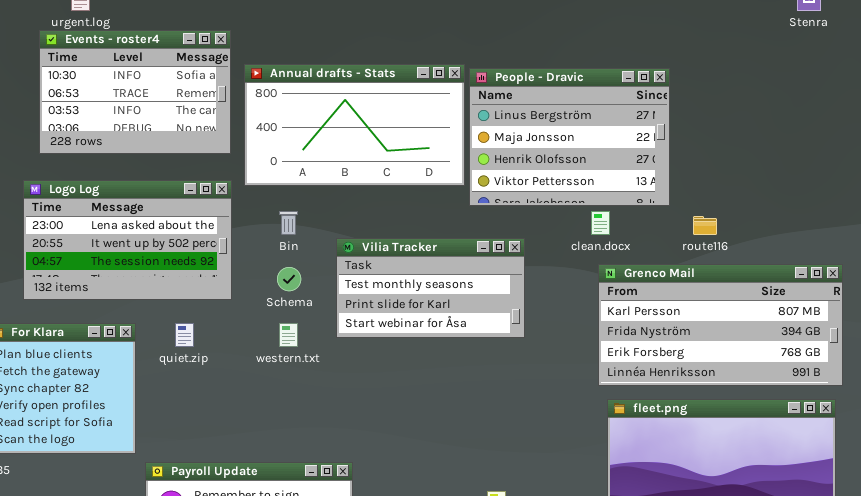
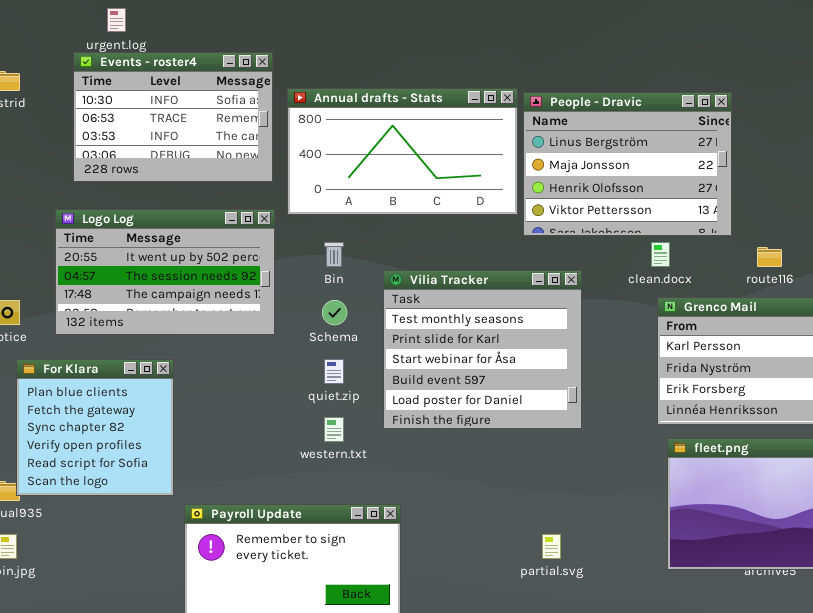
Logo Log: [23,180,232,300] -> [55,209,275,335], scrolled down 1 row
Vilia Tracker: [336,238,525,338] -> [383,270,582,429], resized
quiet.zip: [175,323,194,347] -> [324,359,344,384], moved
western.txt: [279,323,298,347] -> [324,417,344,442], moved

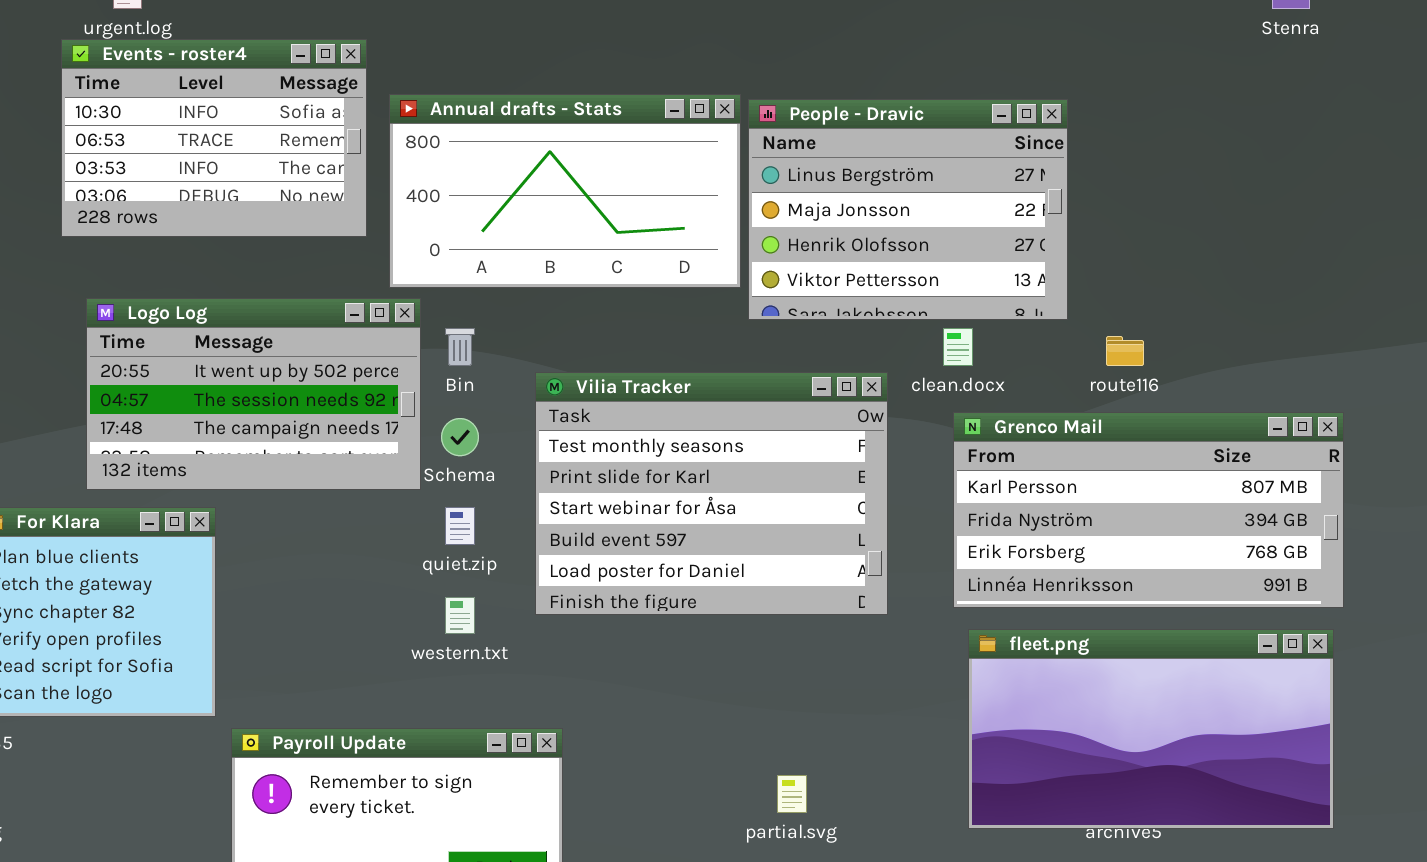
Logo Log: [55,209,275,335] -> [86,298,421,490], moved
Vilia Tracker: [383,270,582,429] -> [535,372,888,615], resized

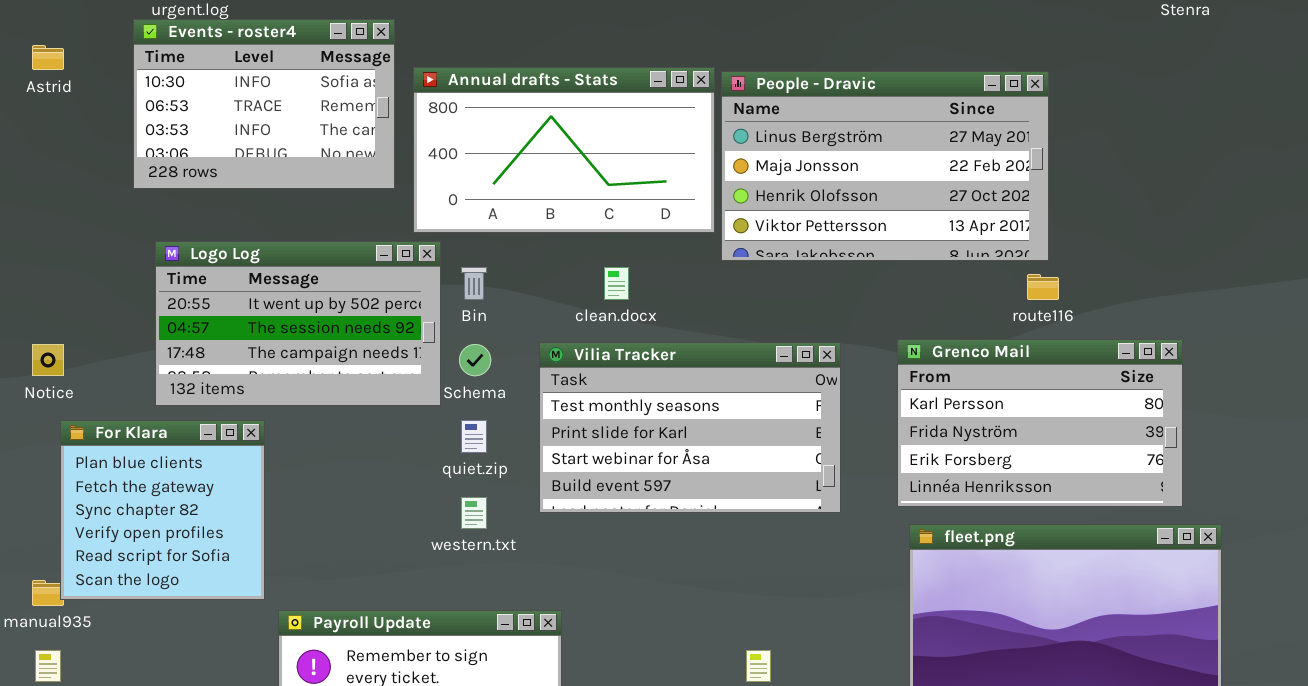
People - Dravic: [748,99,1068,320] -> [721,71,1049,261], resized
clean.docx: [943,328,973,366] -> [604,267,629,300], moved
Vilia Tracker: [535,372,888,615] -> [539,342,841,513], resized
Grenco Mail: [953,412,1344,608] -> [897,339,1183,507], resized

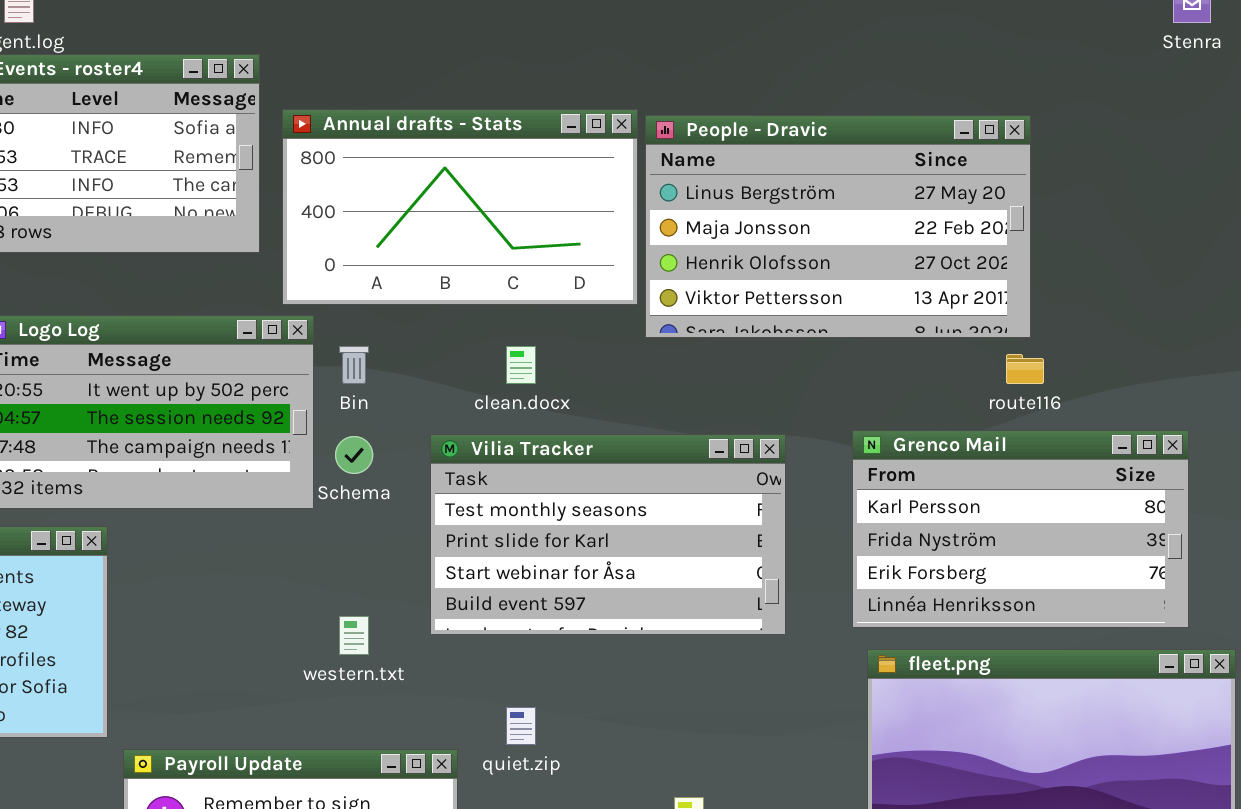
quiet.zip: [461,420,487,453] -> [506,707,536,745], moved

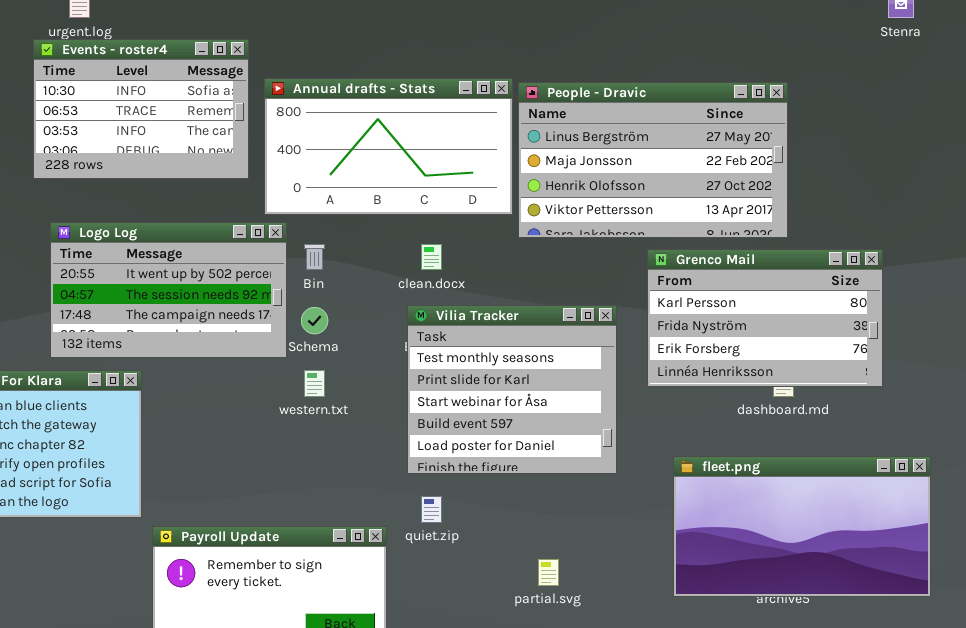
Grenco Mail: [852,430,1189,628] -> [647,249,883,387], moved
Vilia Tracker: [430,434,786,635] -> [407,305,617,474], resized
western.txt: [339,616,369,655] -> [304,370,325,397], moved

